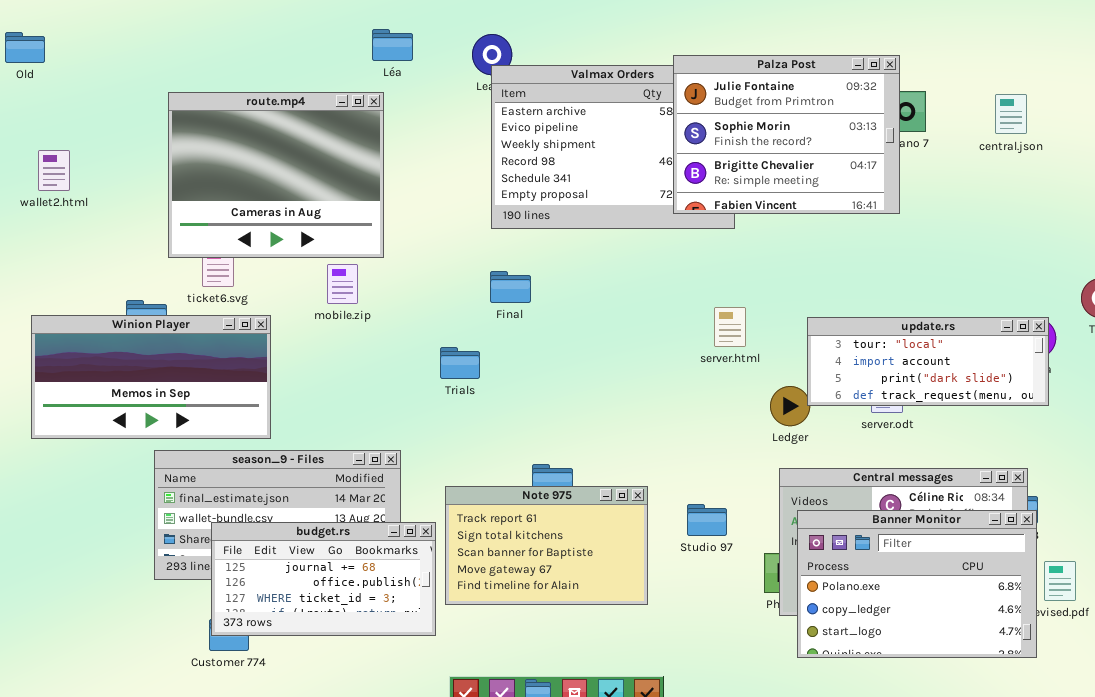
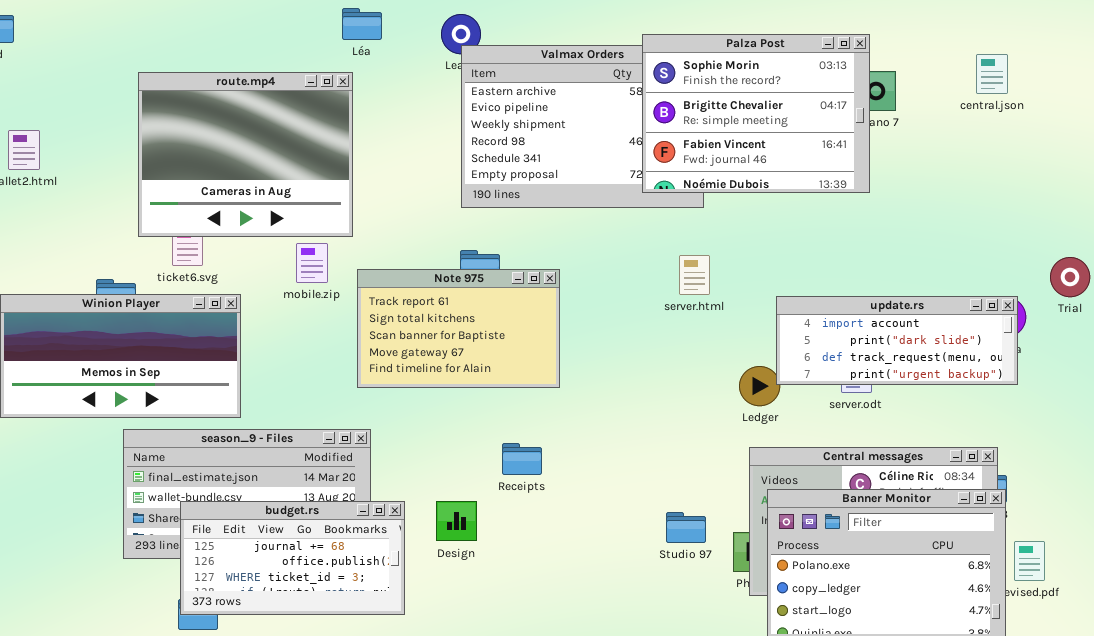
Palza Post: [673,55,900,214] -> [642,34,870,193], scrolled down 1 row
central.json: [995,94,1027,134] -> [976,54,1008,94], moved
server.html: [714,307,746,347] -> [679,255,710,295], moved
update.rs: [807,317,1049,406] -> [776,296,1018,385], scrolled down 1 row
Note 975: [445,486,648,605] -> [357,269,560,388], moved
Studio 97: [687,504,727,536] -> [666,512,706,543], moved

